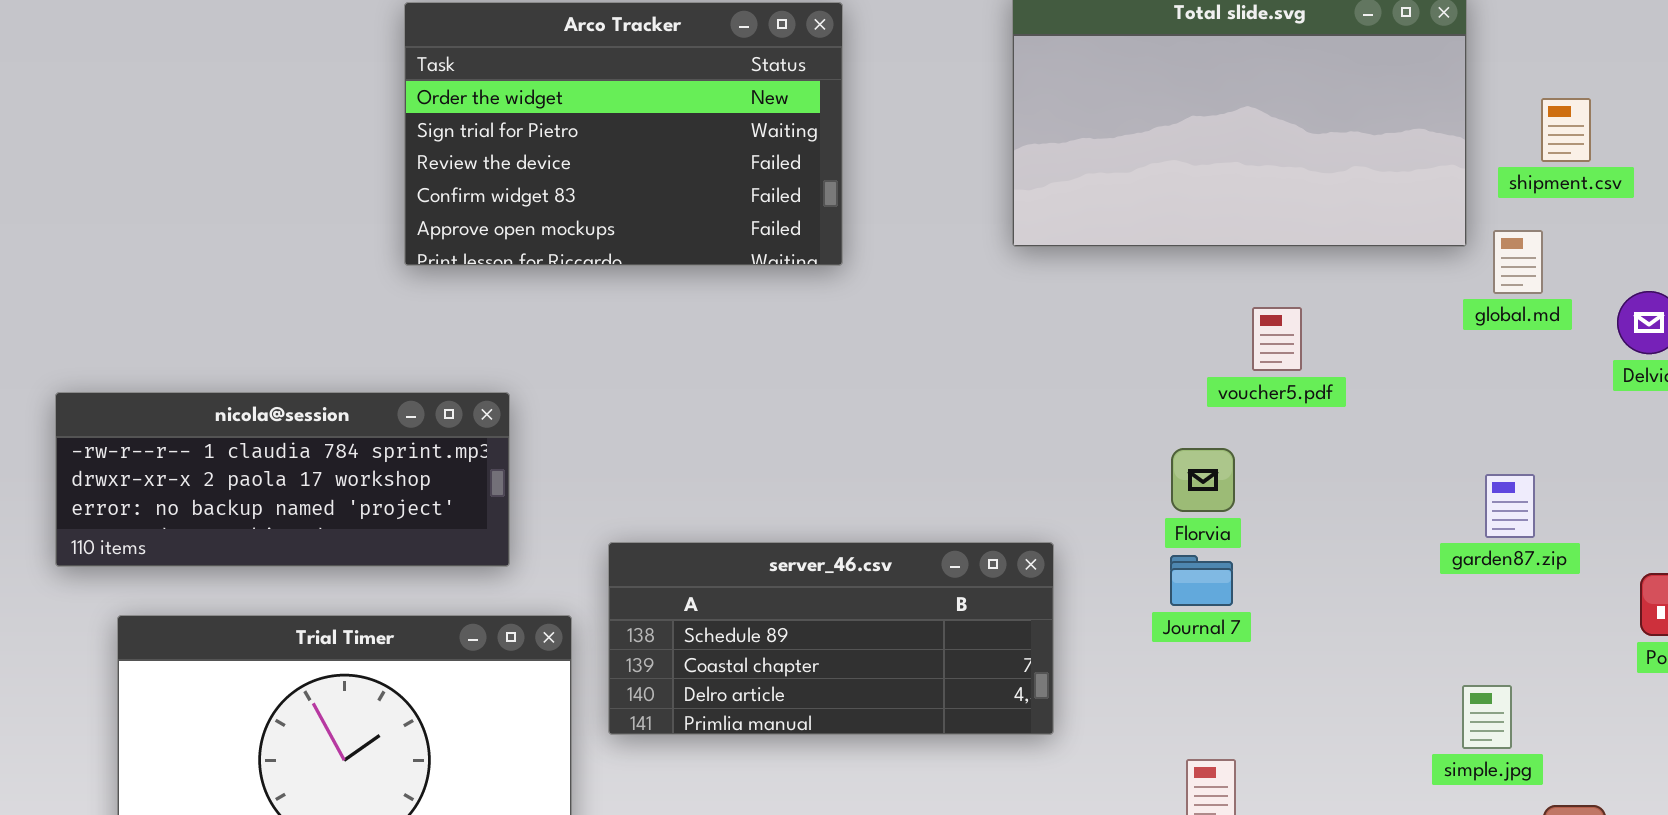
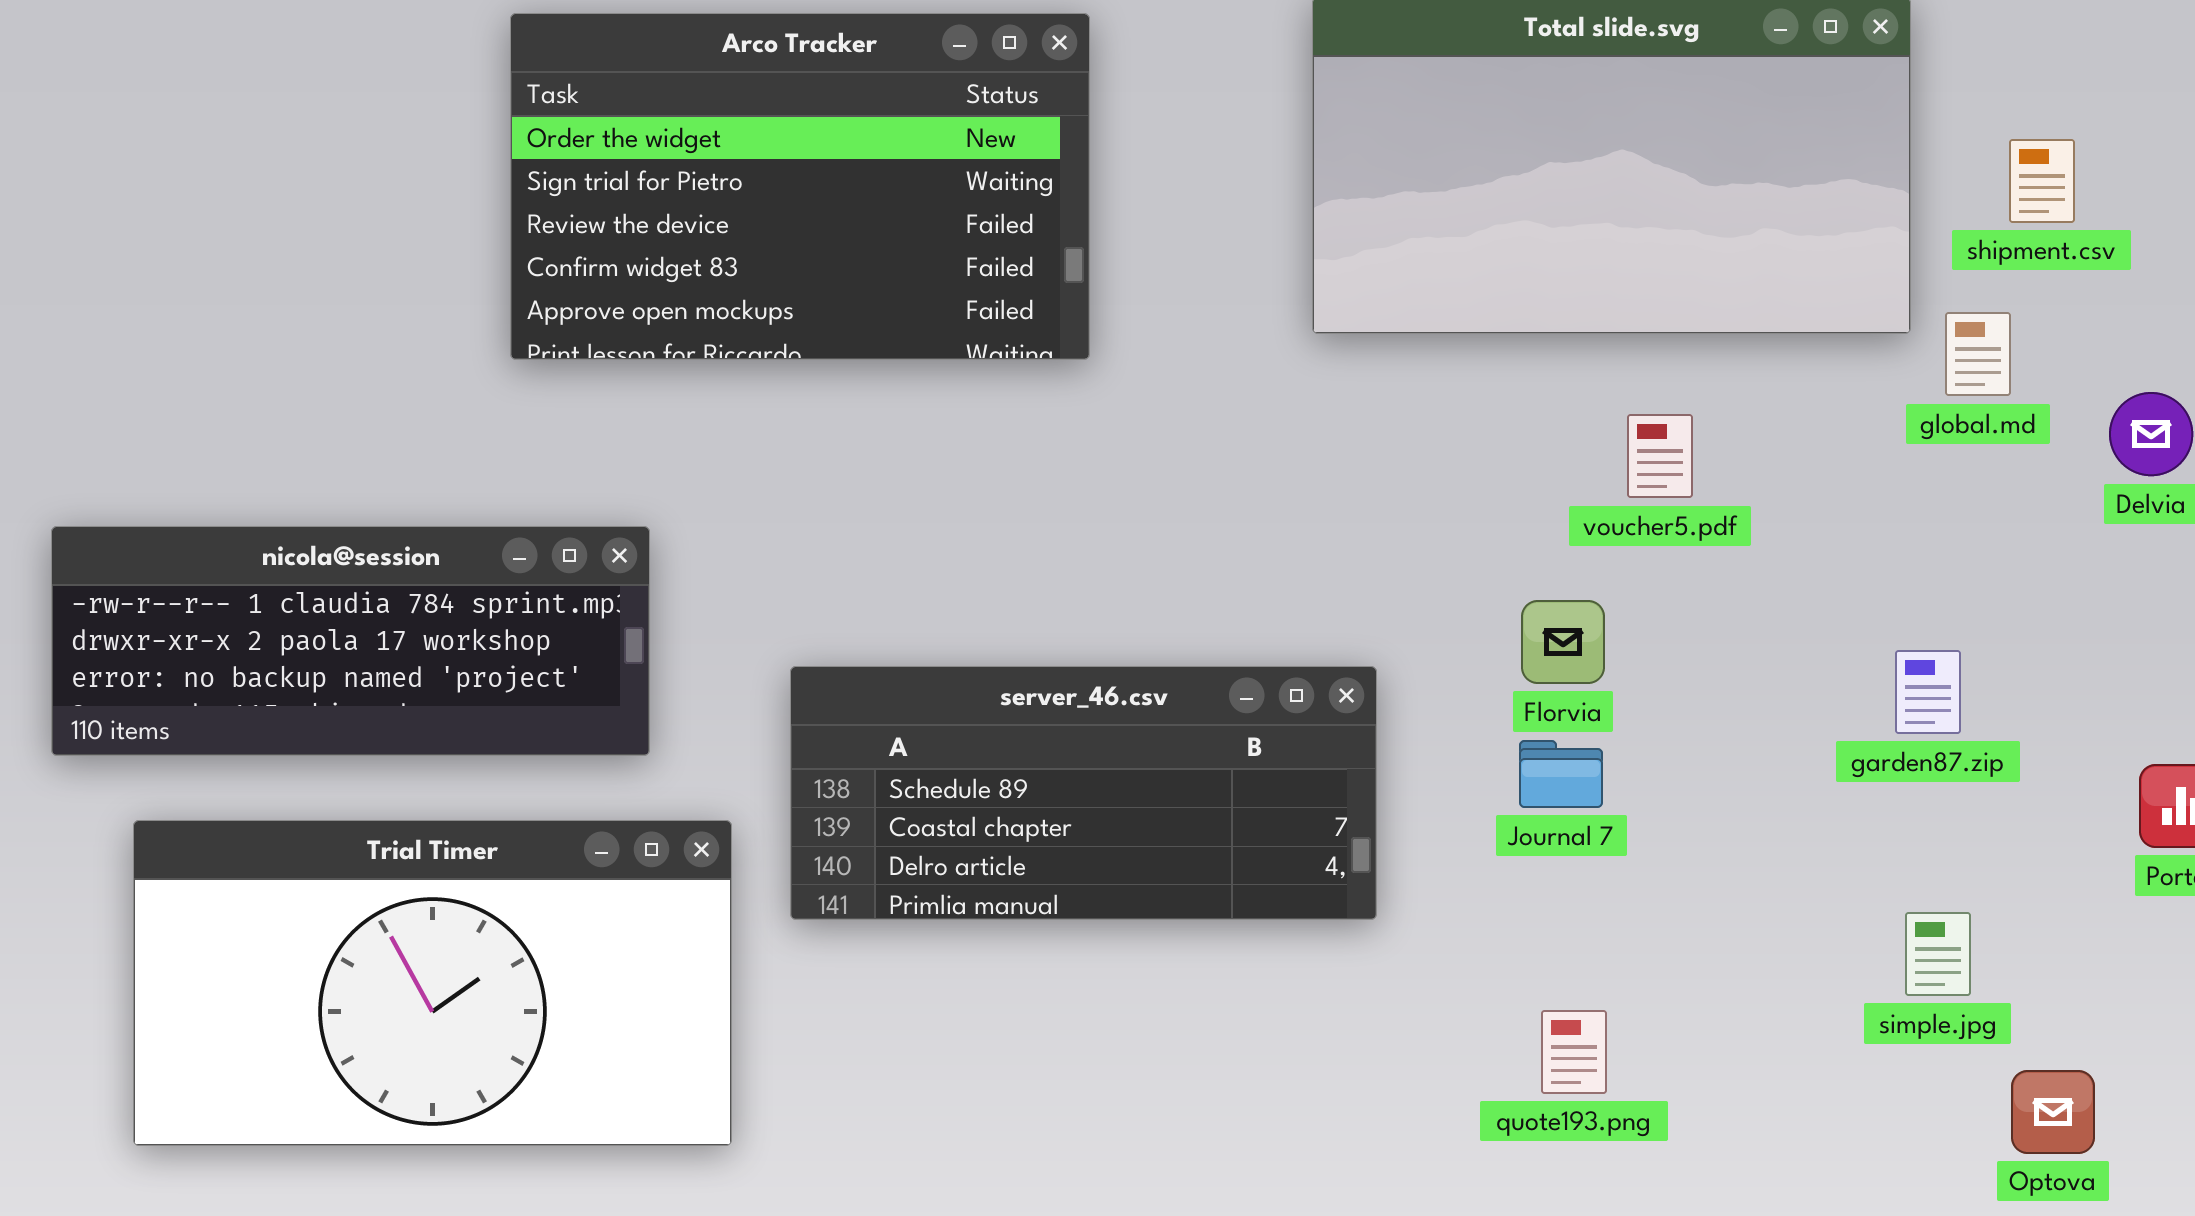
garden87.zip: [1485,474,1535,538] -> [1895,650,1961,734], moved
server_46.csv: [608,542,1054,735] -> [790,666,1377,920], moved

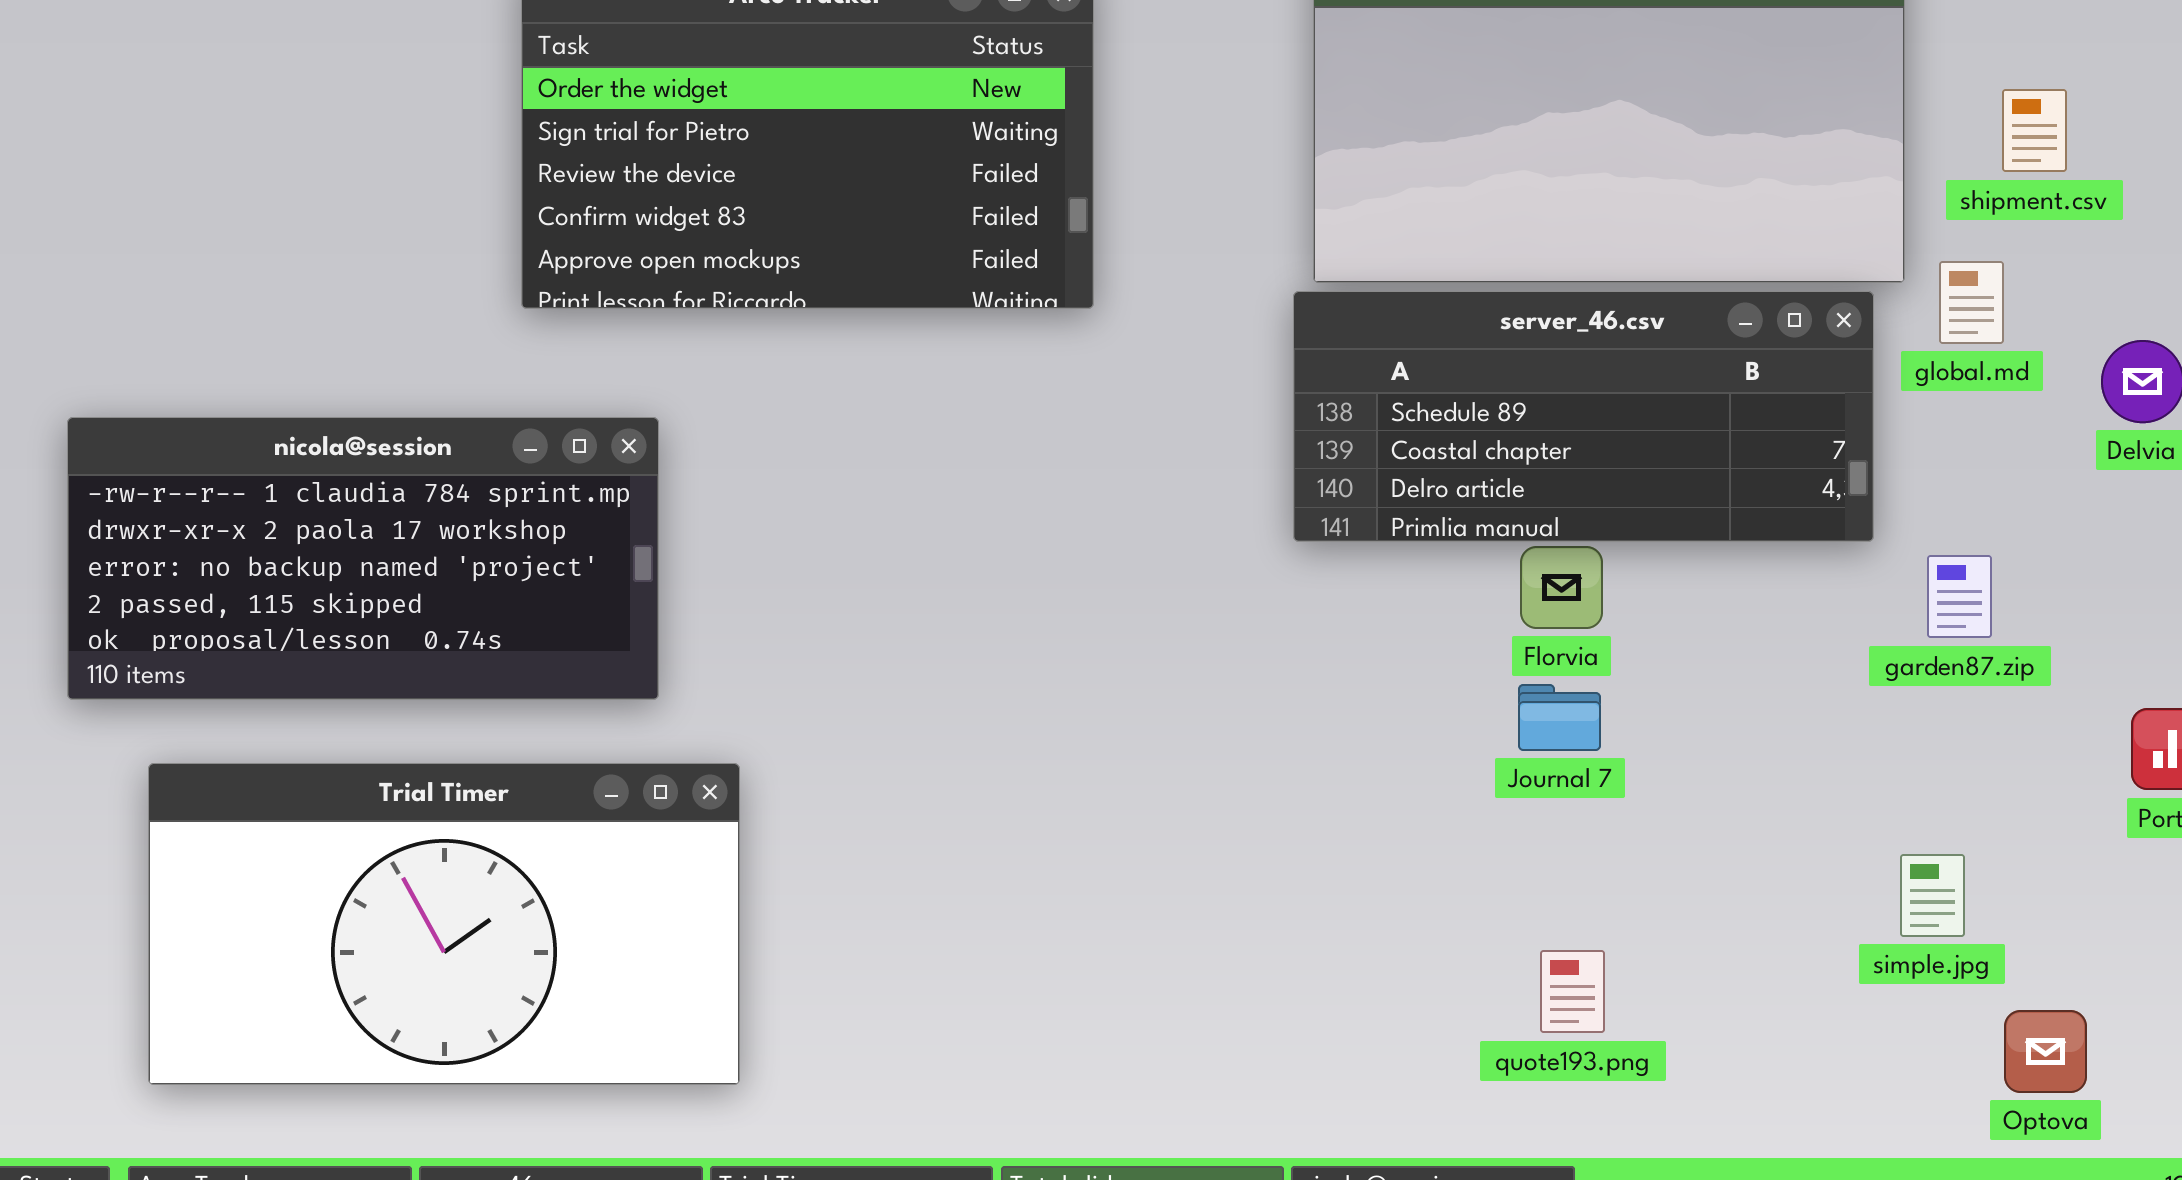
nicola@session: [51,526,650,756] -> [67,417,659,700], resized
garden87.zip: [1895,650,1961,734] -> [1927,555,1992,638], moved
server_46.csv: [790,666,1377,920] -> [1293,291,1874,542], moved

